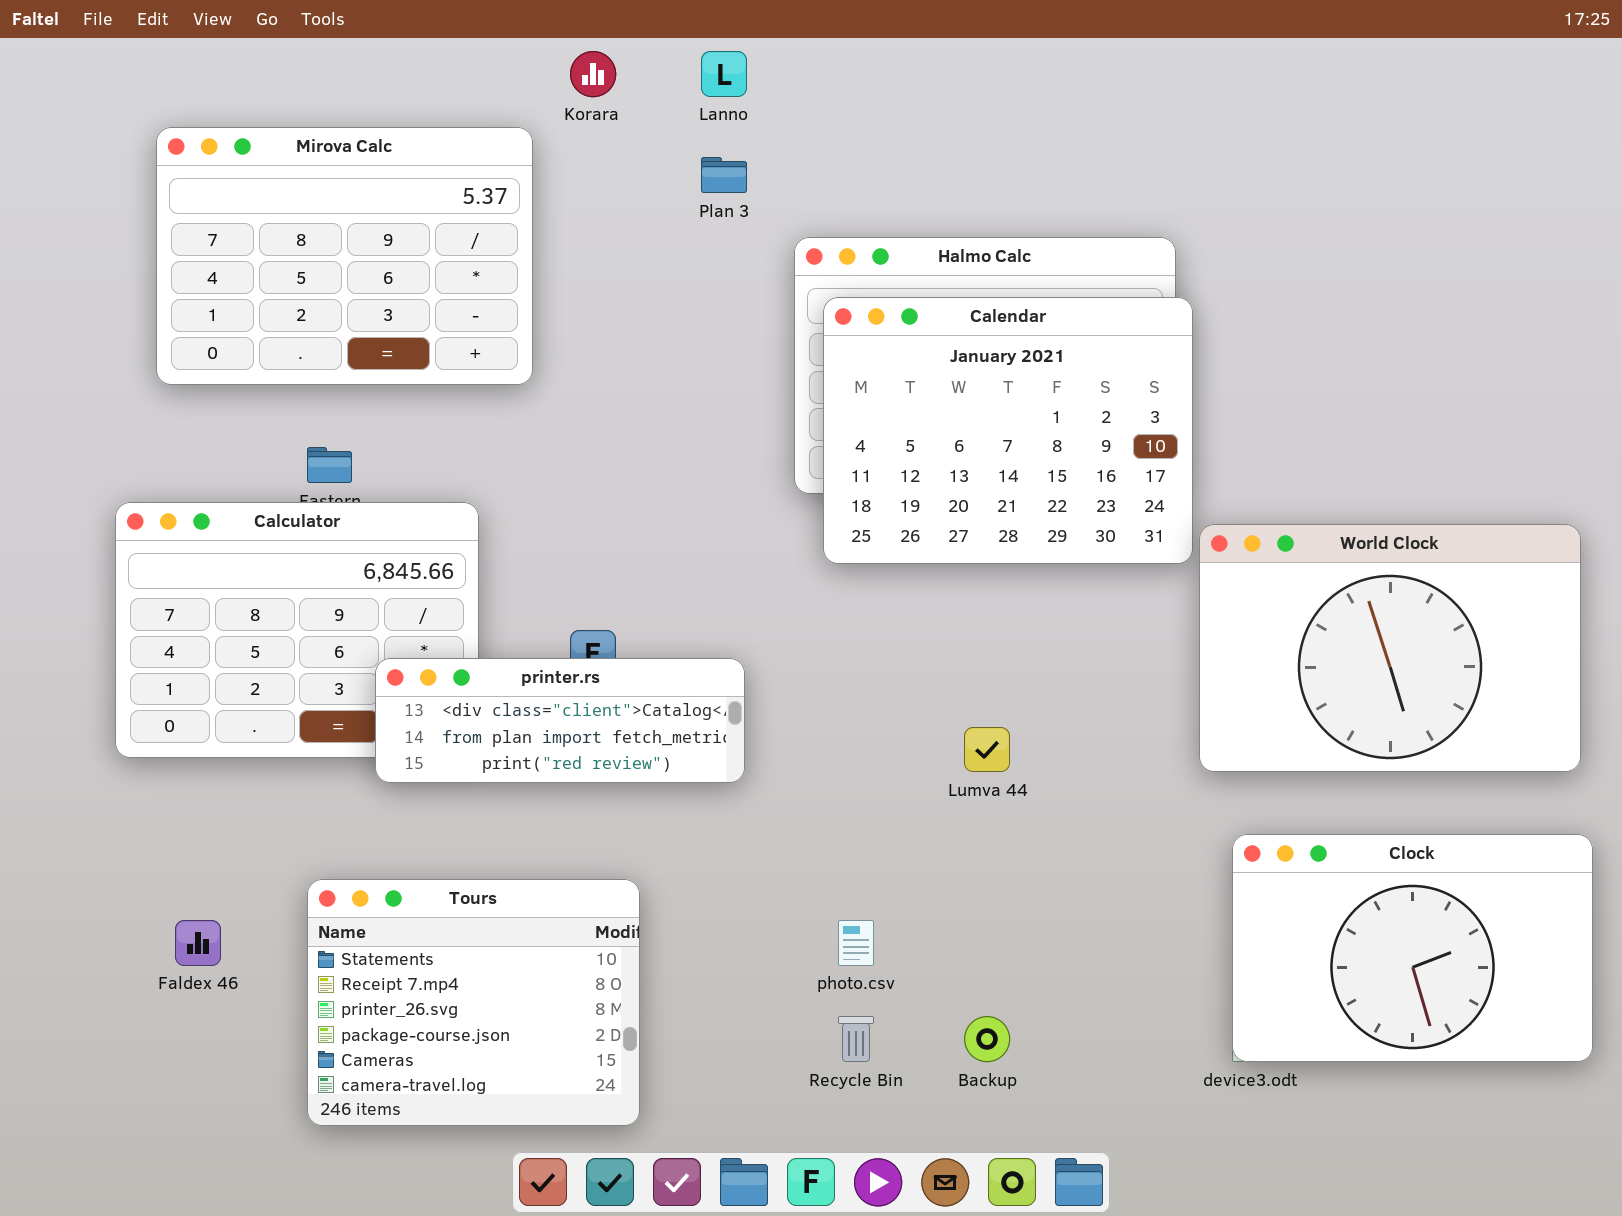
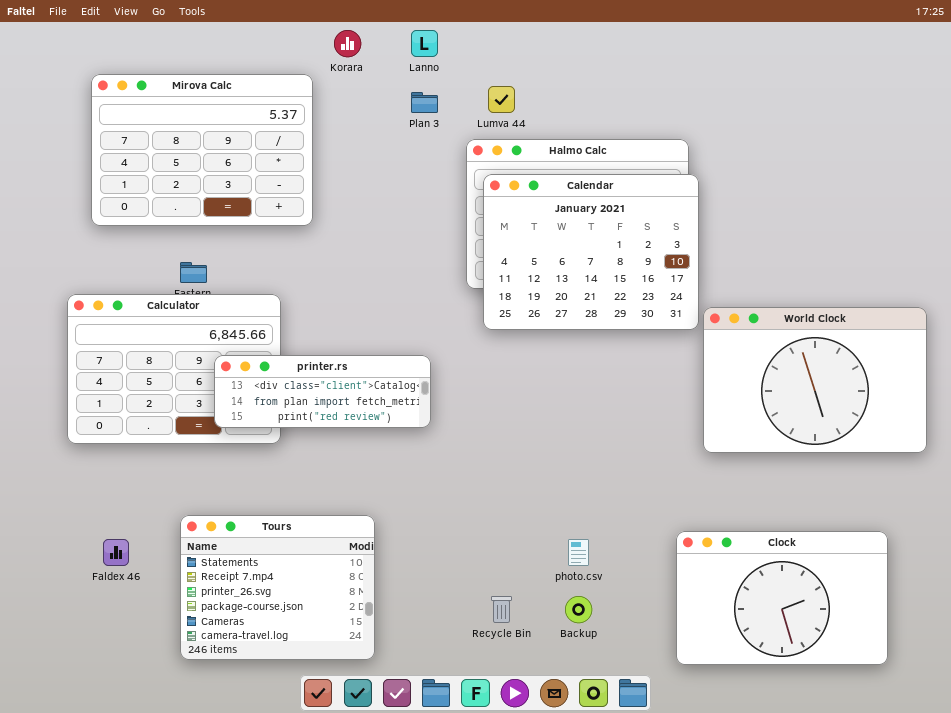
printer.rs: [375,658,745,783] -> [214,355,431,428], moved
Lumva 44: [964,727,1010,772] -> [488,86,515,113], moved
Clock: [1232,834,1593,1062] -> [676,531,888,665], moved
photo.csv: [838,920,874,966] -> [568,539,589,566], moved

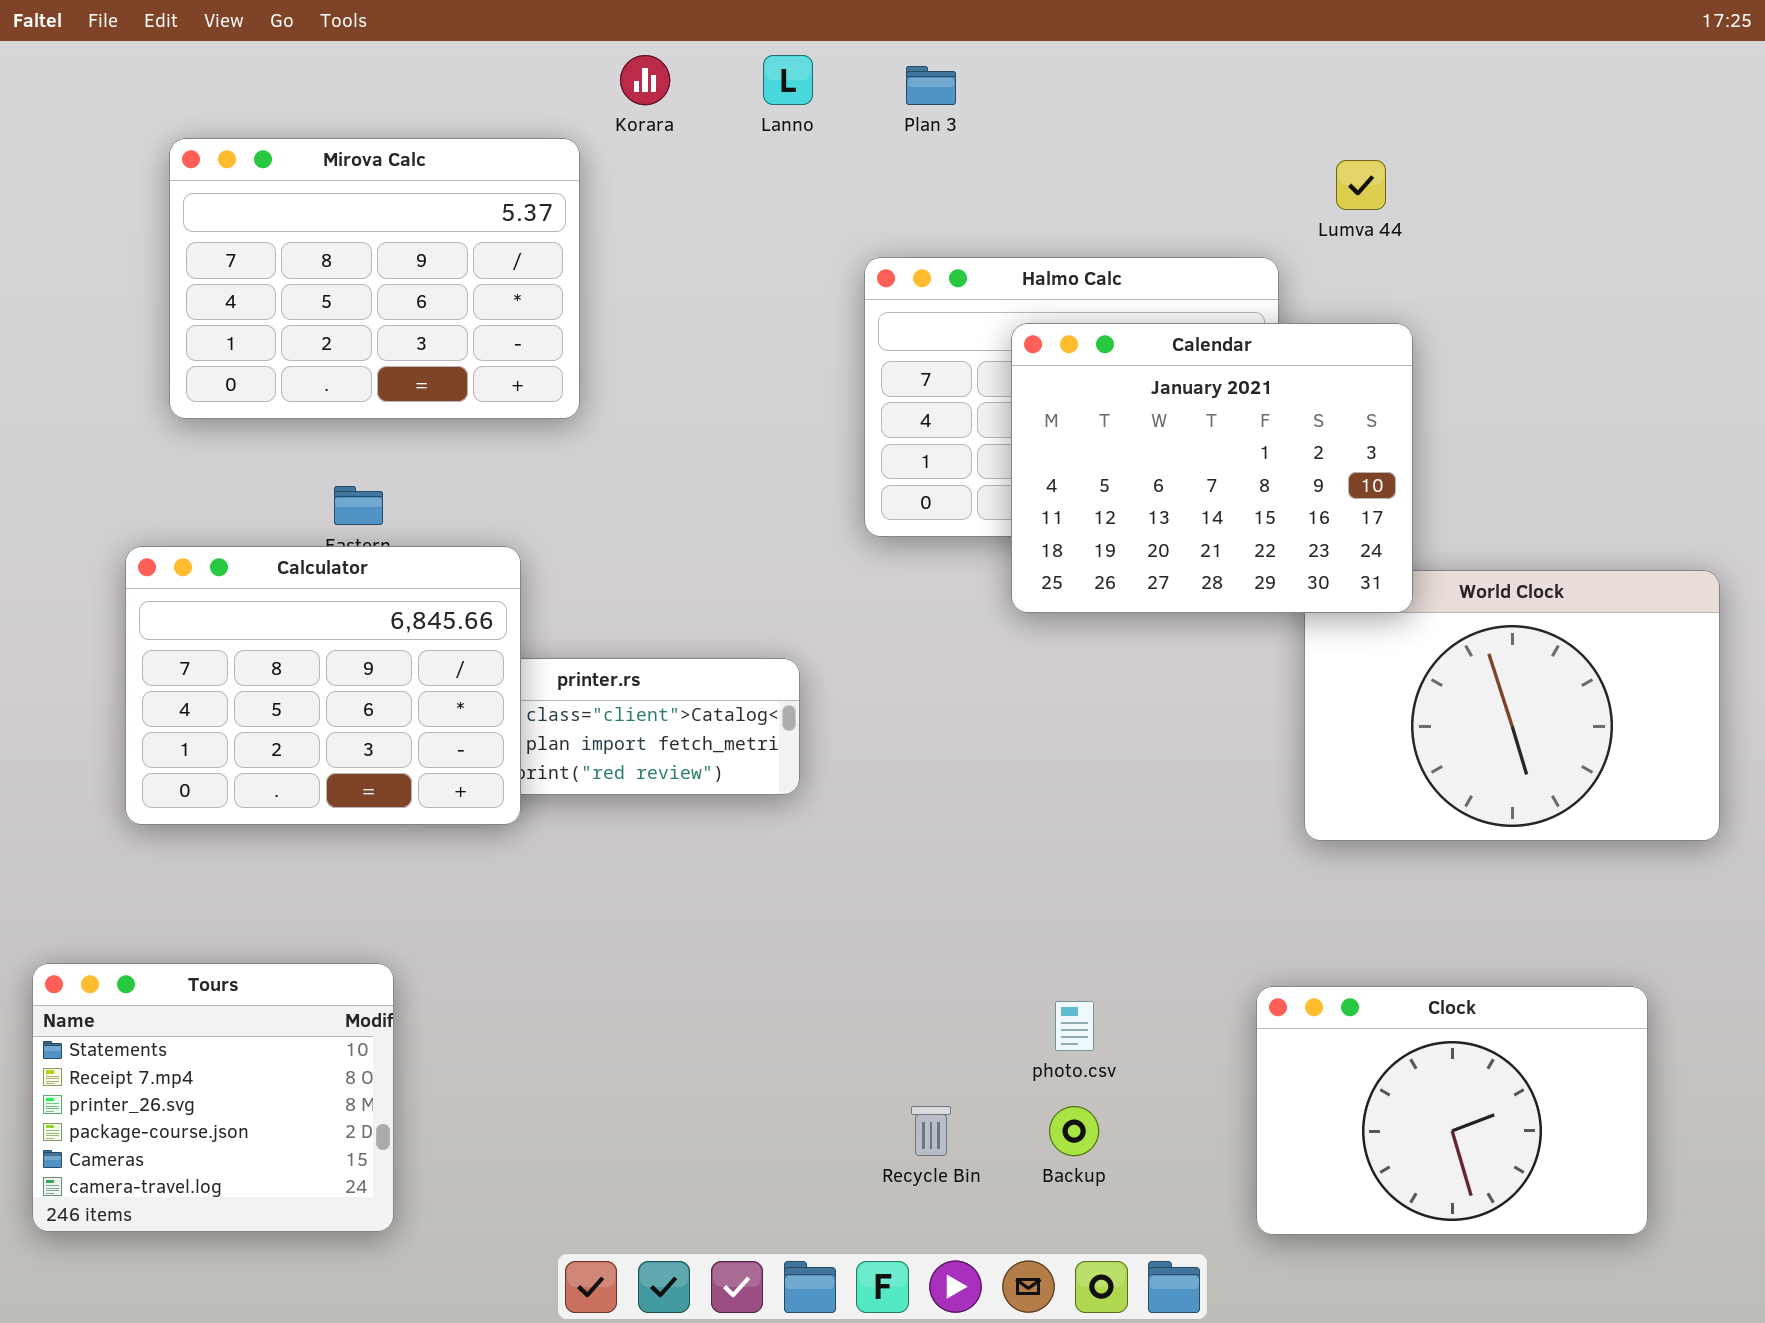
Lumva 44: [488,86,515,113] -> [1336,160,1386,210], moved
Plan 3: [411,92,438,113] -> [906,66,956,105], moved
Calendar: [483,174,699,330] -> [1011,323,1413,613], moved
Calculator: [67,294,281,444] -> [125,546,521,825], raised
Tours: [180,515,375,660] -> [32,963,394,1232], moved

